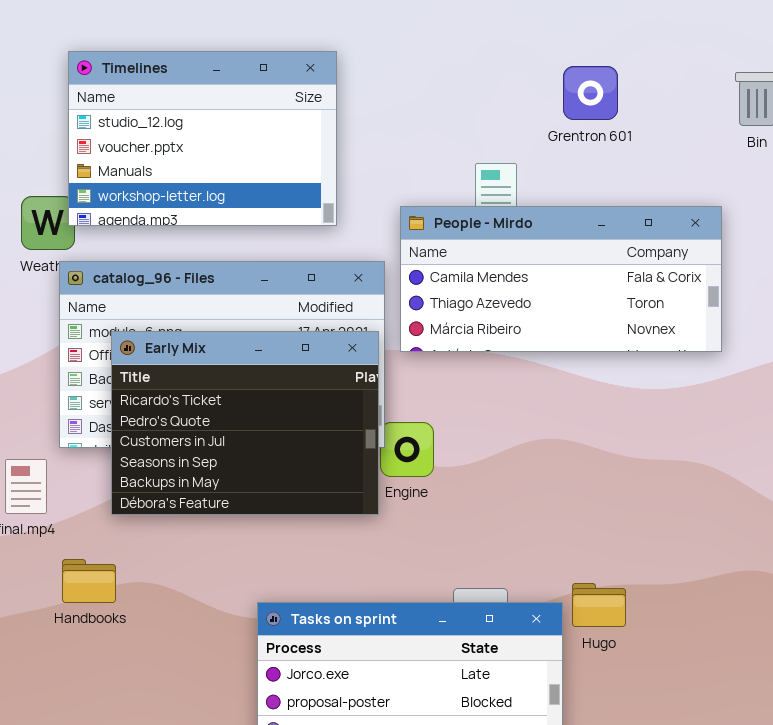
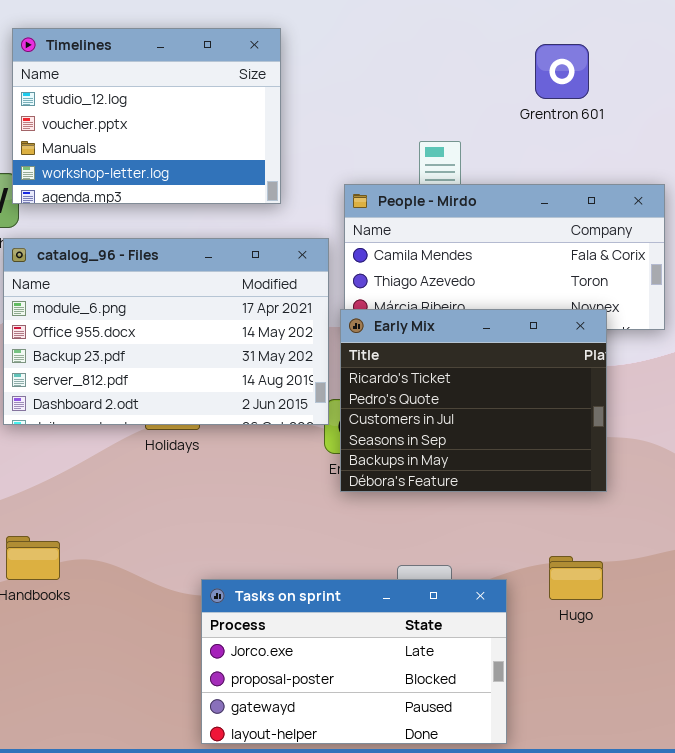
Grentron 601: [563,66,618,120] -> [535,44,589,99], moved
Early Mix: [111,331,379,515] -> [340,309,607,492], moved
Hugo: [572,583,626,627] -> [549,556,603,600], moved

